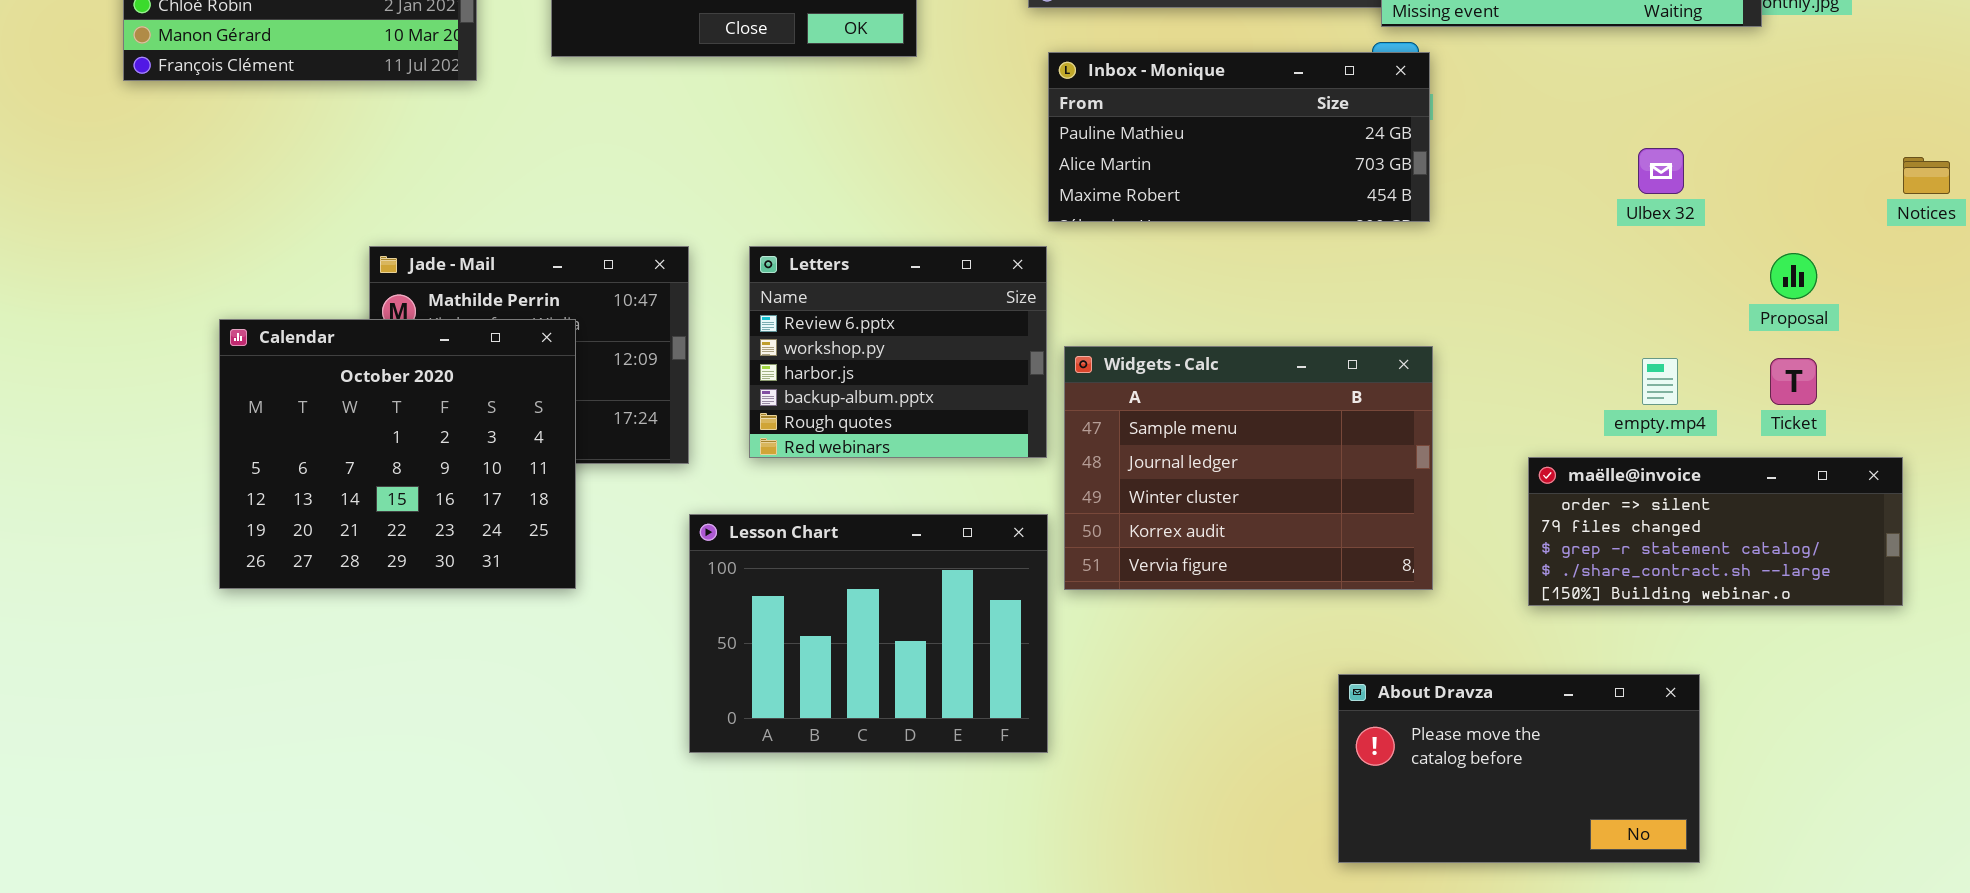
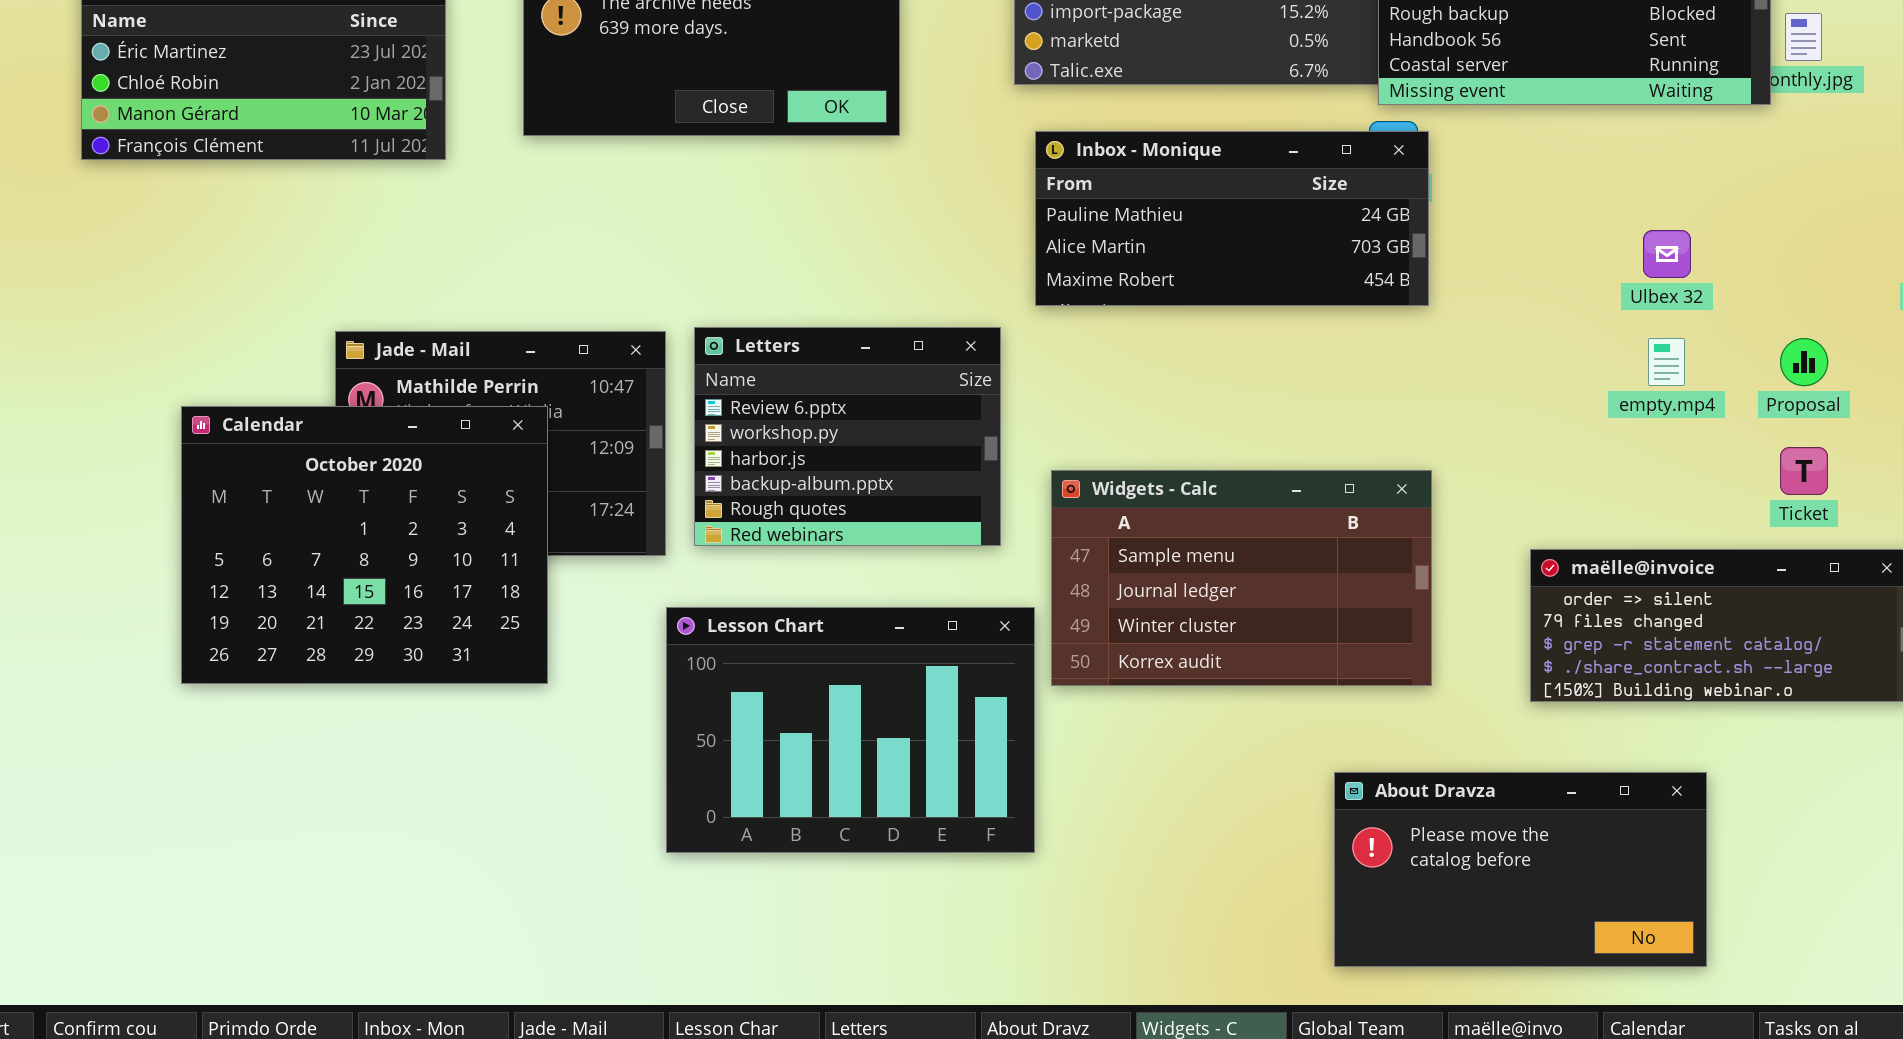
Letters: [749,246,1047,458] -> [694,327,1001,546], moved
Widgets - Calc: [1064,346,1433,590] -> [1051,470,1432,686], resized
empty.mp4: [1642,358,1678,405] -> [1648,338,1685,386], moved

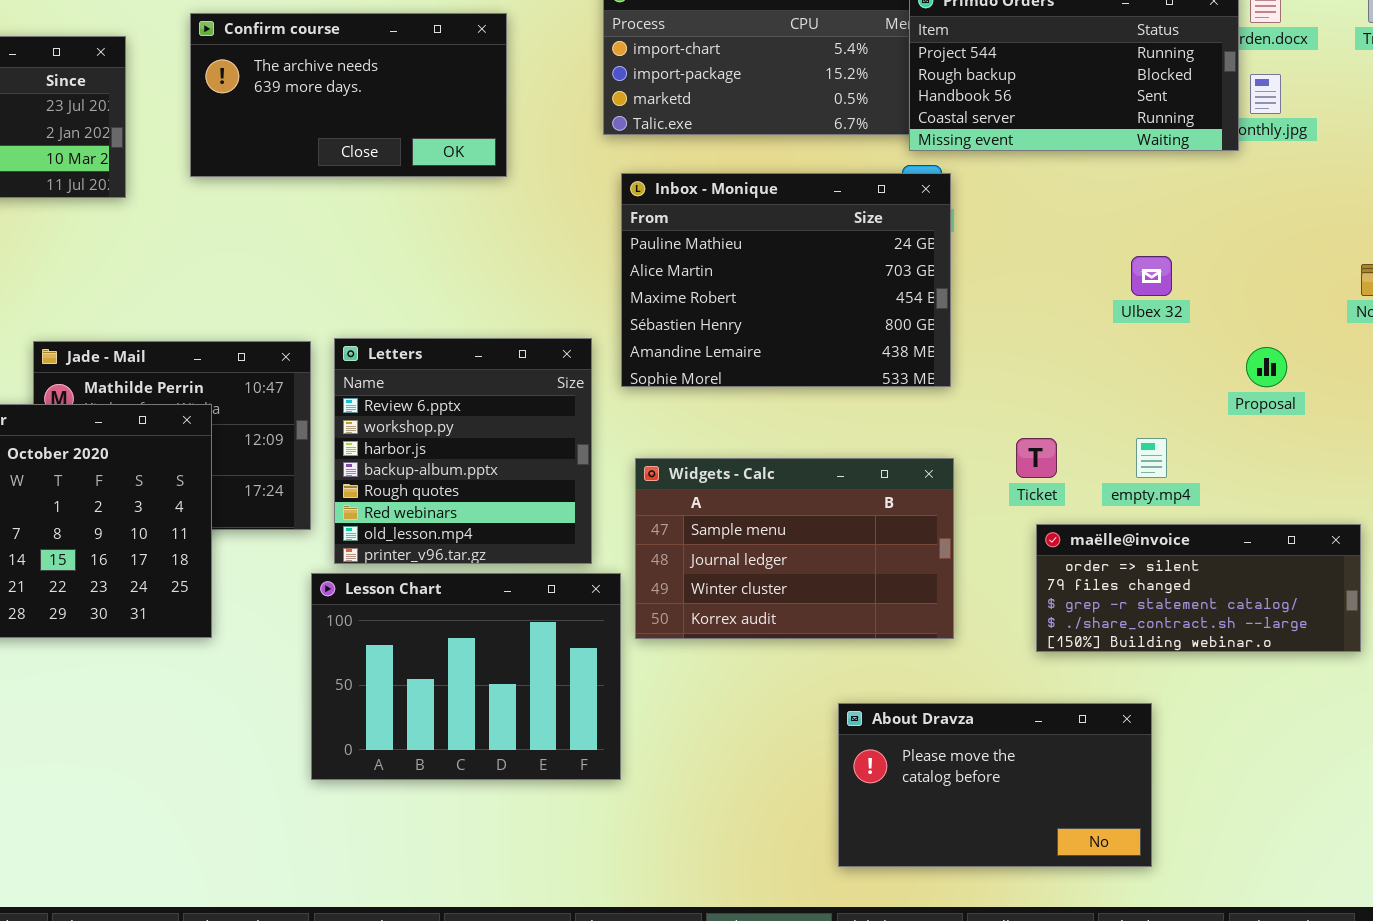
Inbox - Monique: [1035,131,1429,306] -> [621,173,951,387], resized
Letters: [694,327,1001,546] -> [334,338,592,564], resized
empty.mp4: [1648,338,1685,386] -> [1136,438,1167,478], moved
Ticket: [1780,447,1828,495] -> [1016,438,1057,478], moved
About Dravza: [1334,772,1707,967] -> [838,703,1152,867], moved

